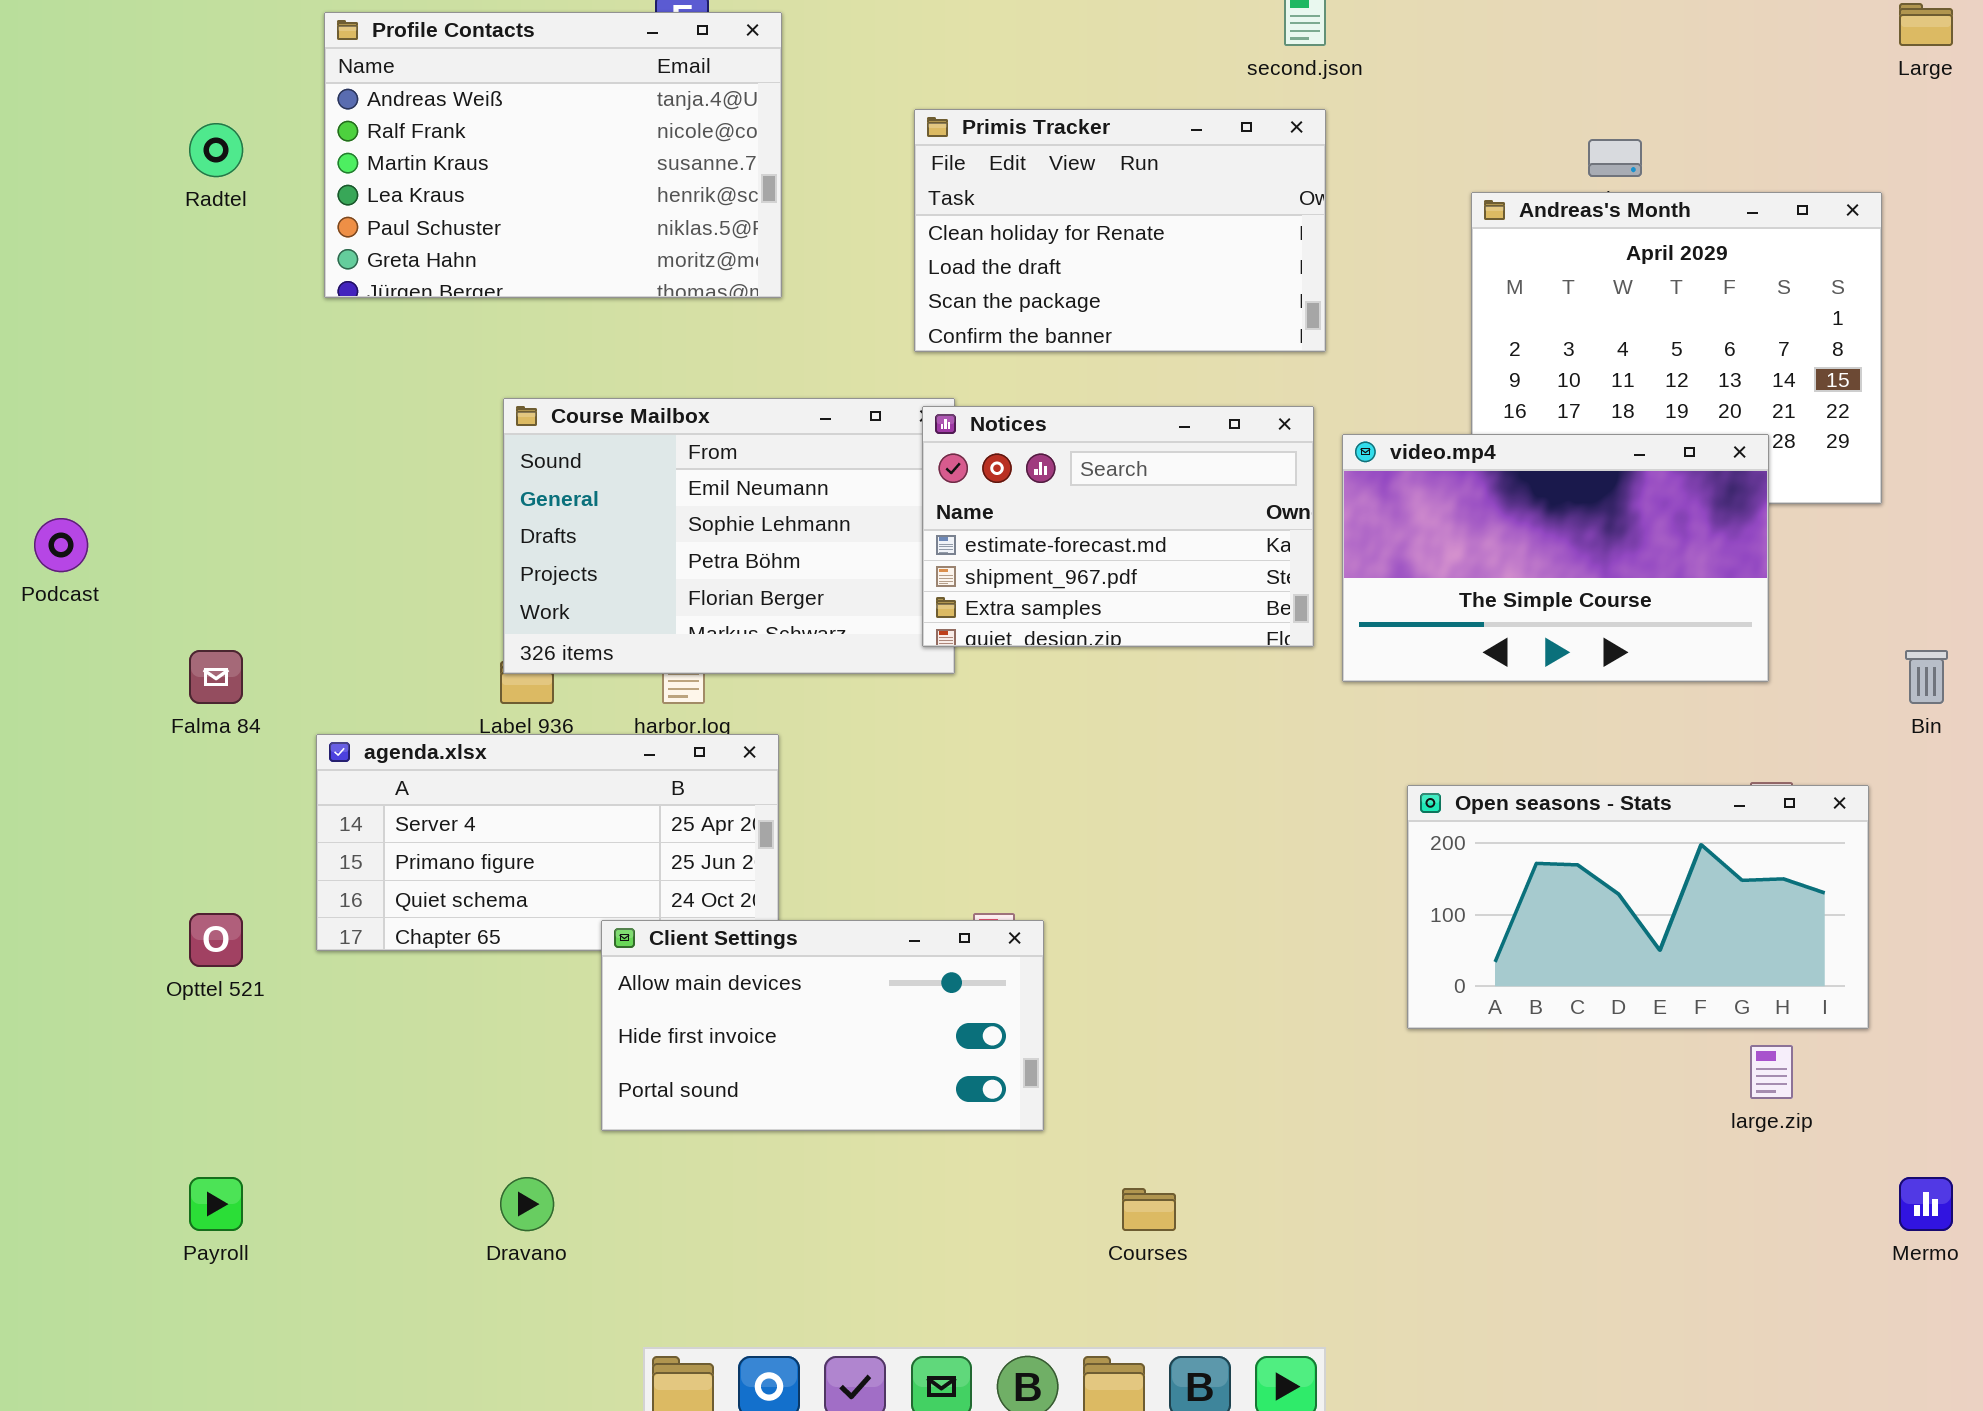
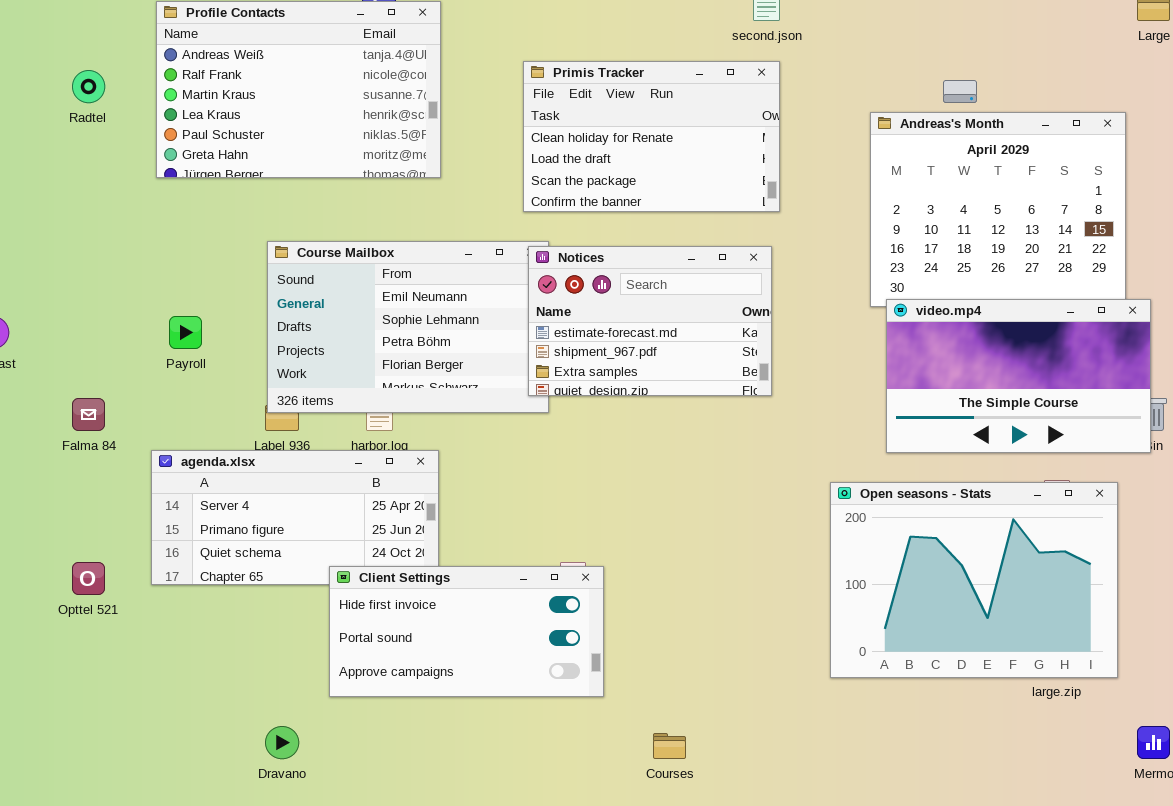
video.mp4: [1342,434,1769,682] -> [886,299,1151,453], moved
Open seasons - Stats: [1407,785,1869,1029] -> [830,482,1118,678], resized
Client Settings: [601,920,1044,1131] -> [329,566,604,697], scrolled down 1 row
Payroll: [189,1177,243,1231] -> [169,316,202,349], moved

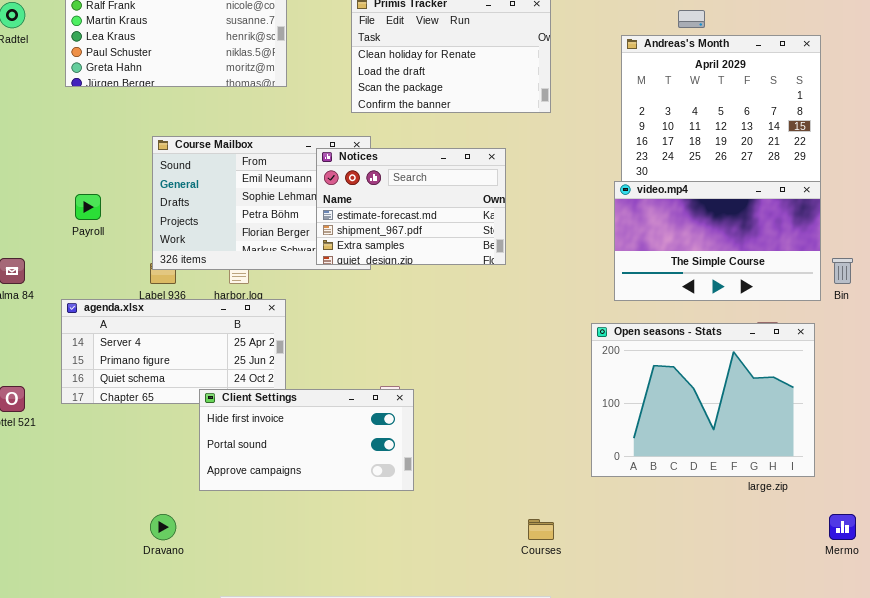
Notices: [528,246,772,396] -> [316,148,506,265], moved
video.mp4: [886,299,1151,453] -> [614,181,821,301], moved
Courses: [653,733,686,759] -> [528,519,554,540], moved

